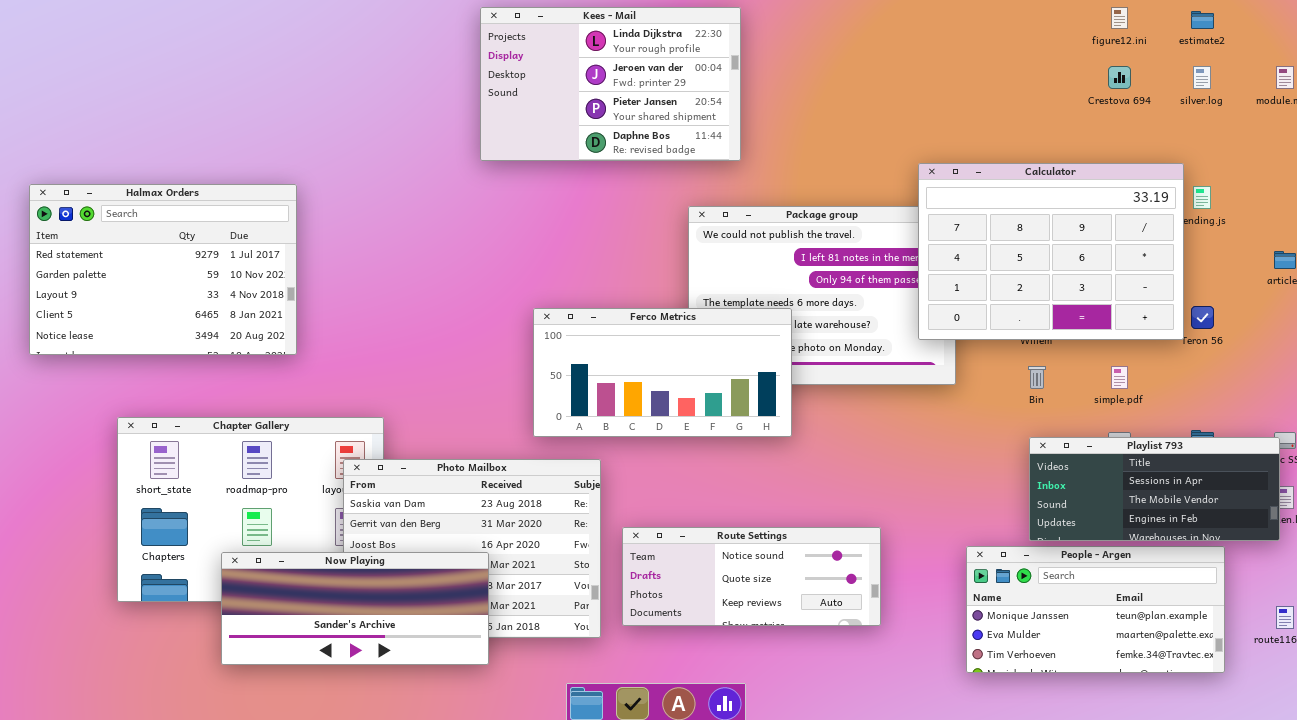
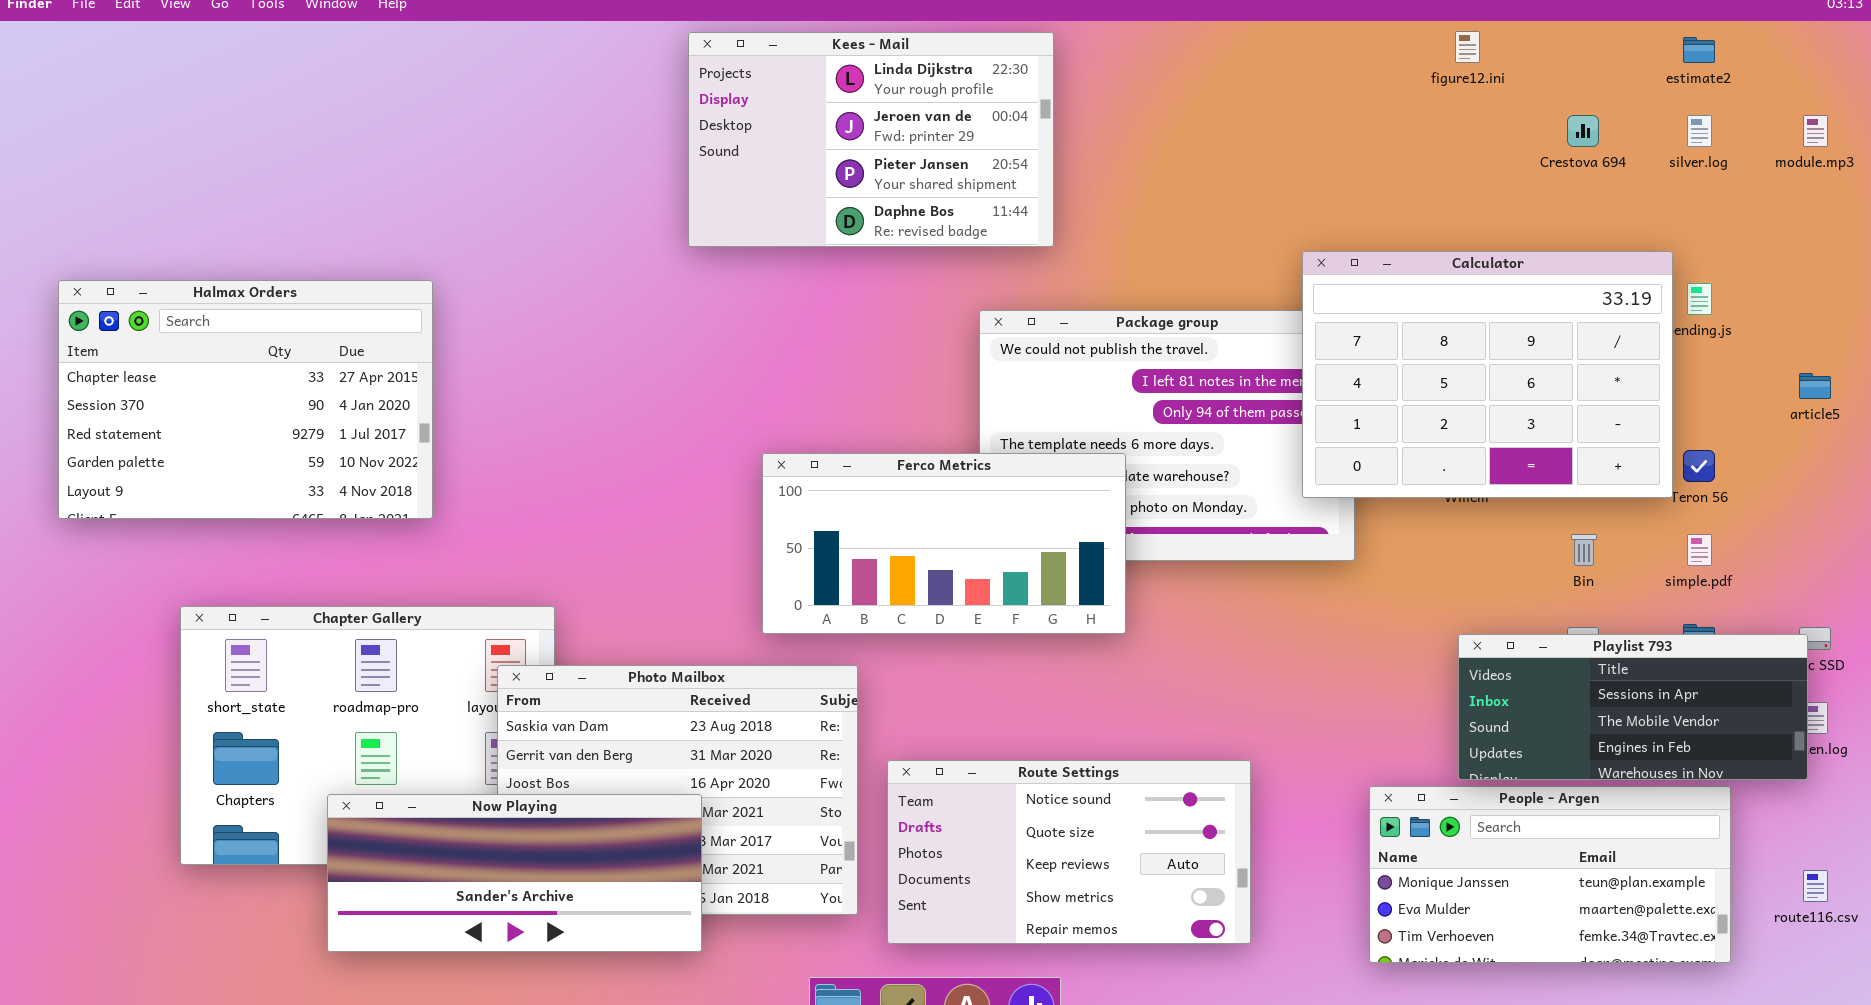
figure12.ini: [1111,7,1128,29] -> [1455,31,1480,63], moved
Halmax Orders: [29,184,297,355] -> [58,280,433,519], scrolled up 2 rows
Bin: [1028,366,1046,389] -> [1571,534,1597,566], moved
simple.pdf: [1111,366,1128,389] -> [1687,534,1712,566], moved
Route Settings: [622,527,881,626] -> [887,760,1251,944], resized

